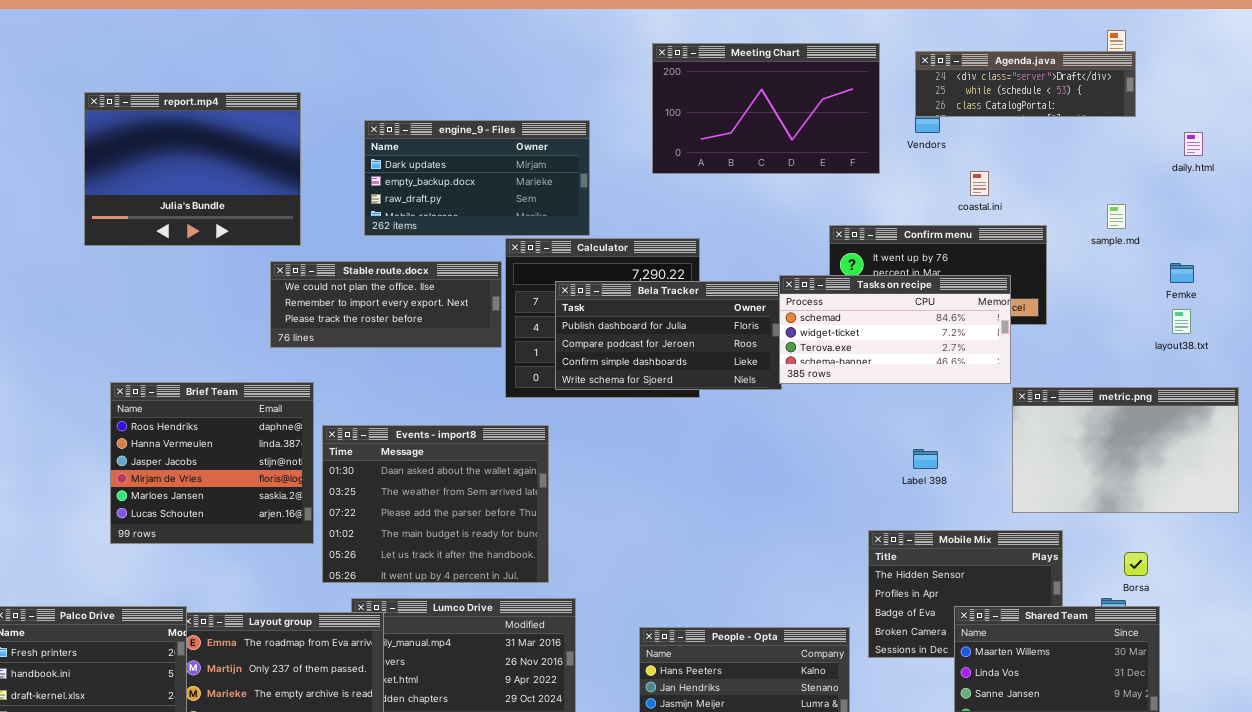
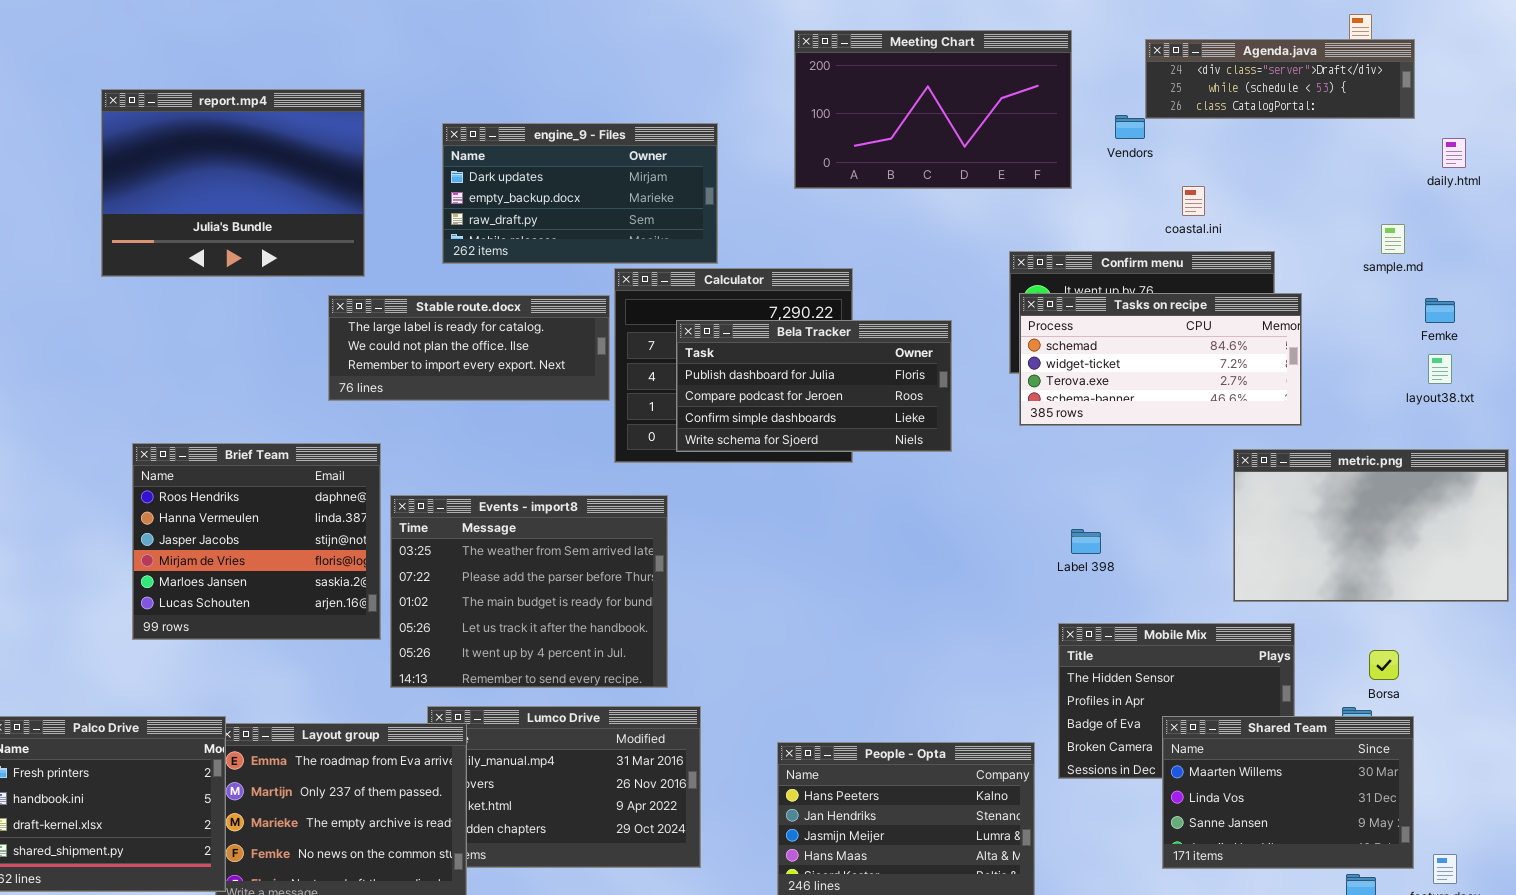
Agenda.java: [915,51,1136,117] -> [1145,39,1415,119], moved
sample.md: [1107,204,1126,229] -> [1381,224,1405,254], moved
Stable route.docx: [270,261,502,348] -> [328,295,610,401], scrolled up 1 row
Tasks on recipe: [779,275,1011,384] -> [1019,293,1302,426], moved
Events - import8: [322,425,549,583] -> [390,495,668,688], scrolled down 1 row
Label 398: [913,449,938,469] -> [1071,529,1101,554], moved

